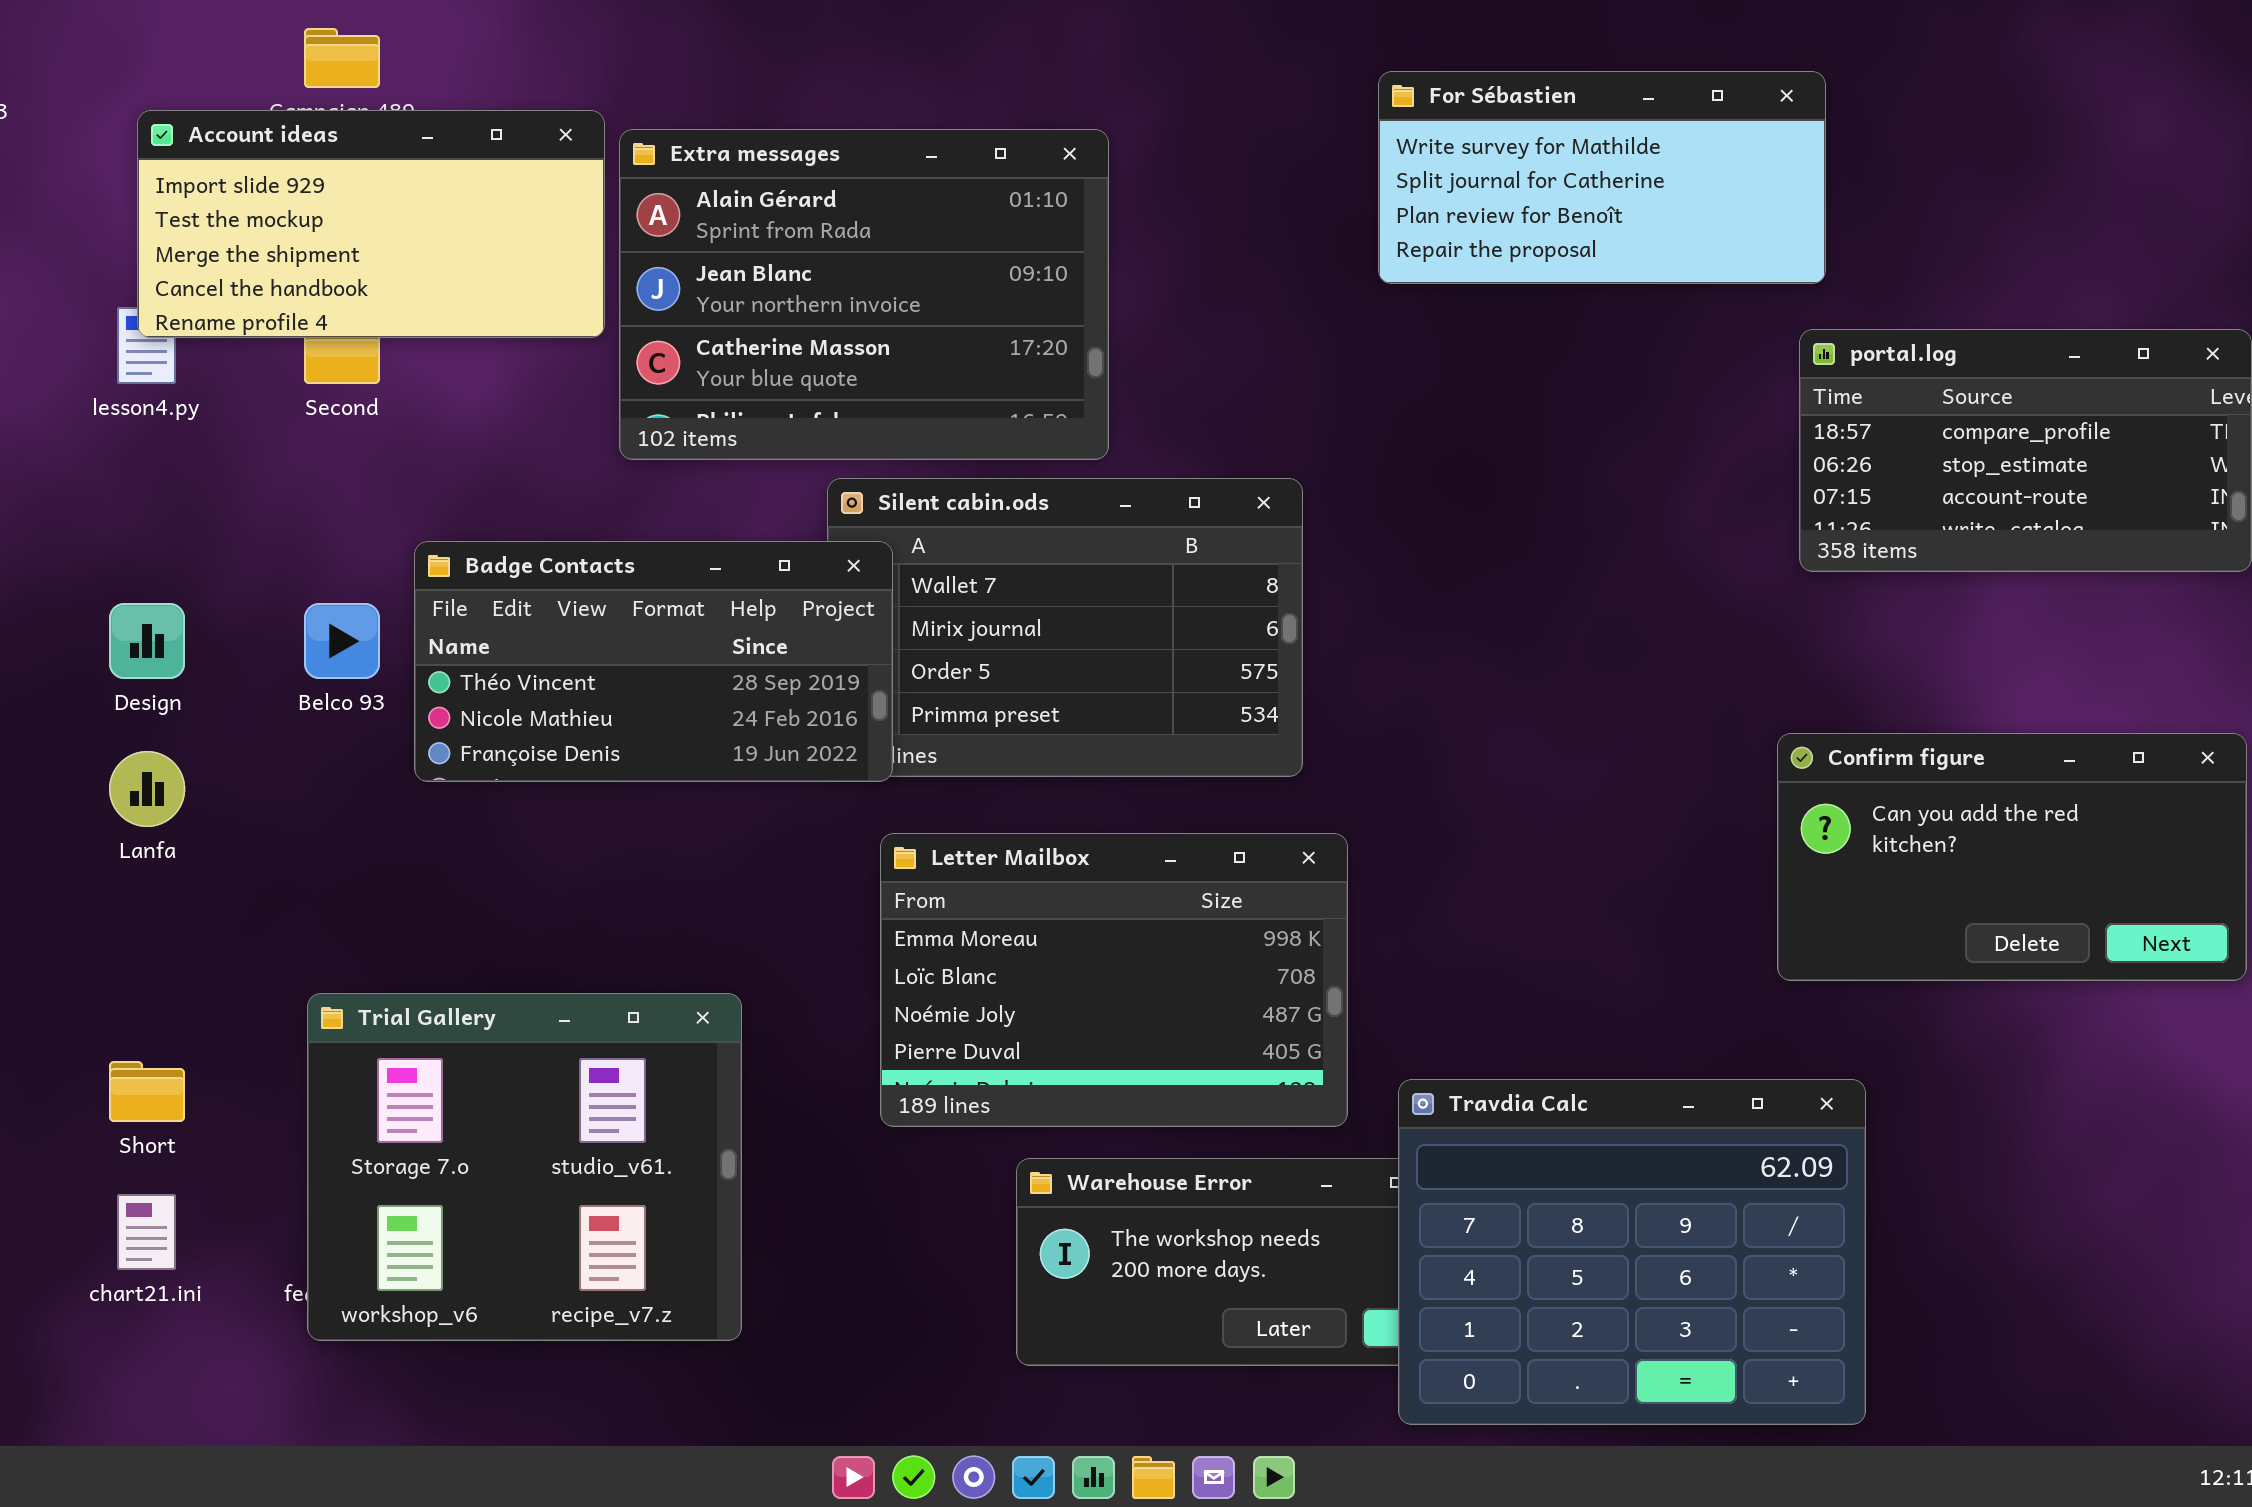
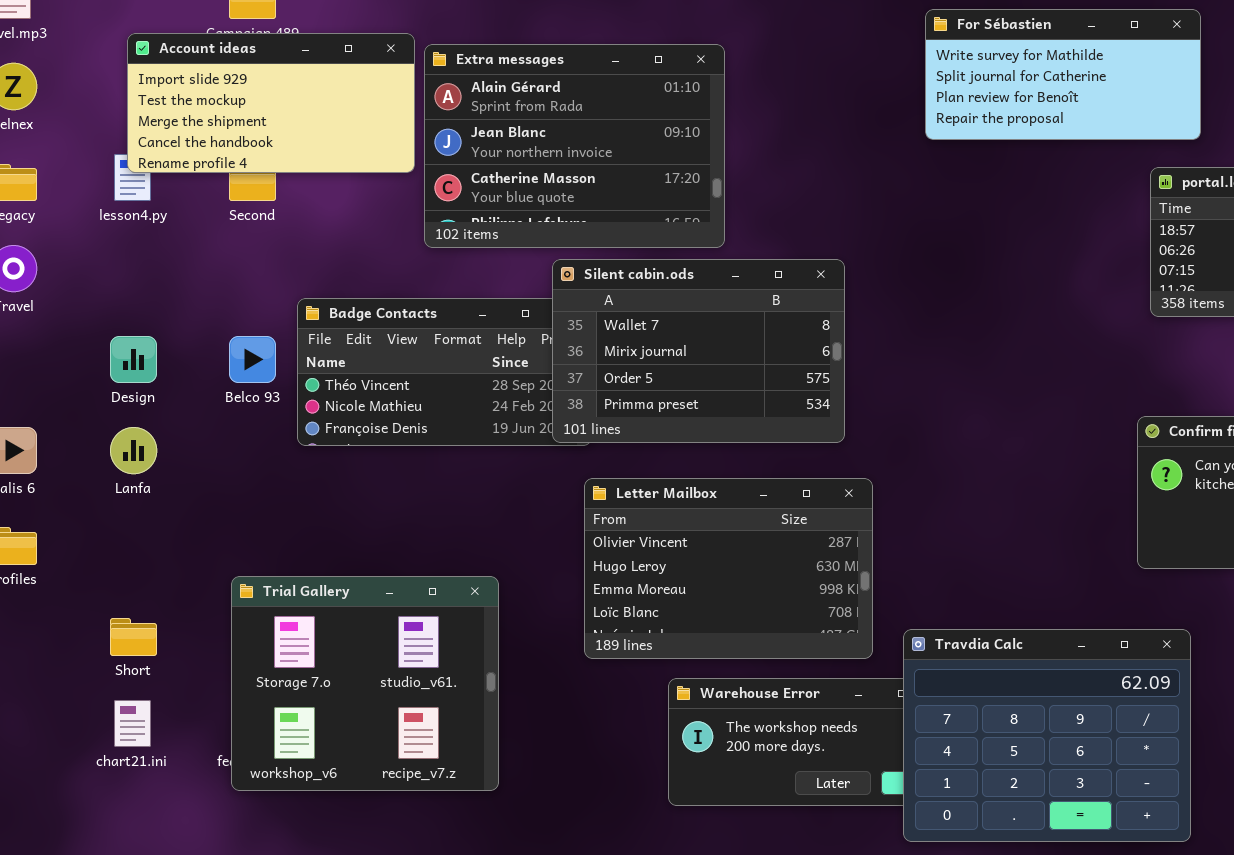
For Sébastien: [1378,71,1826,284] -> [925,9,1201,140], moved
Silent cabin.ods: [827,478,1303,777] -> [552,259,845,443], raised
Letter Mailbox: [880,833,1348,1127] -> [584,478,873,659], scrolled up 2 rows

